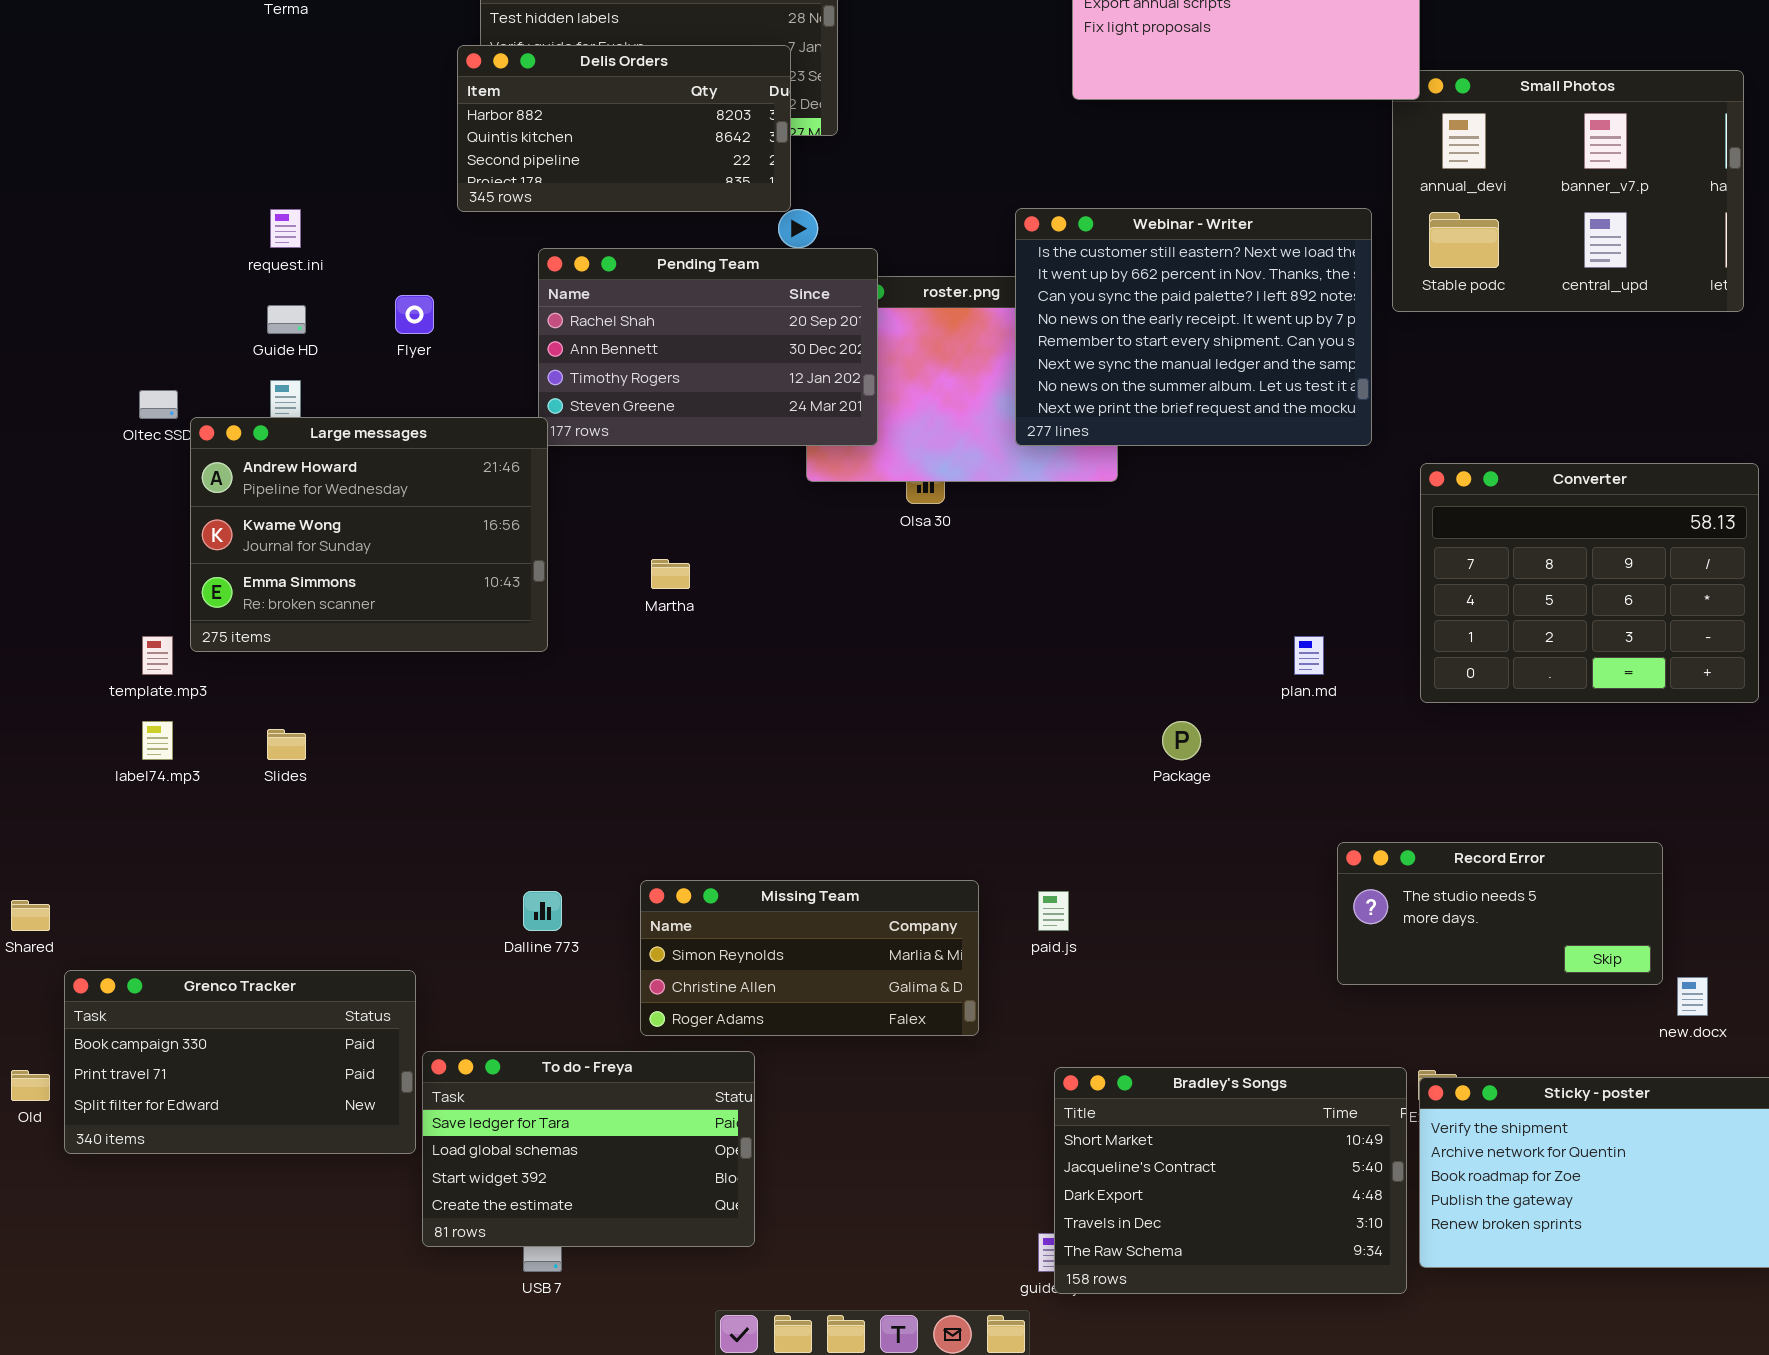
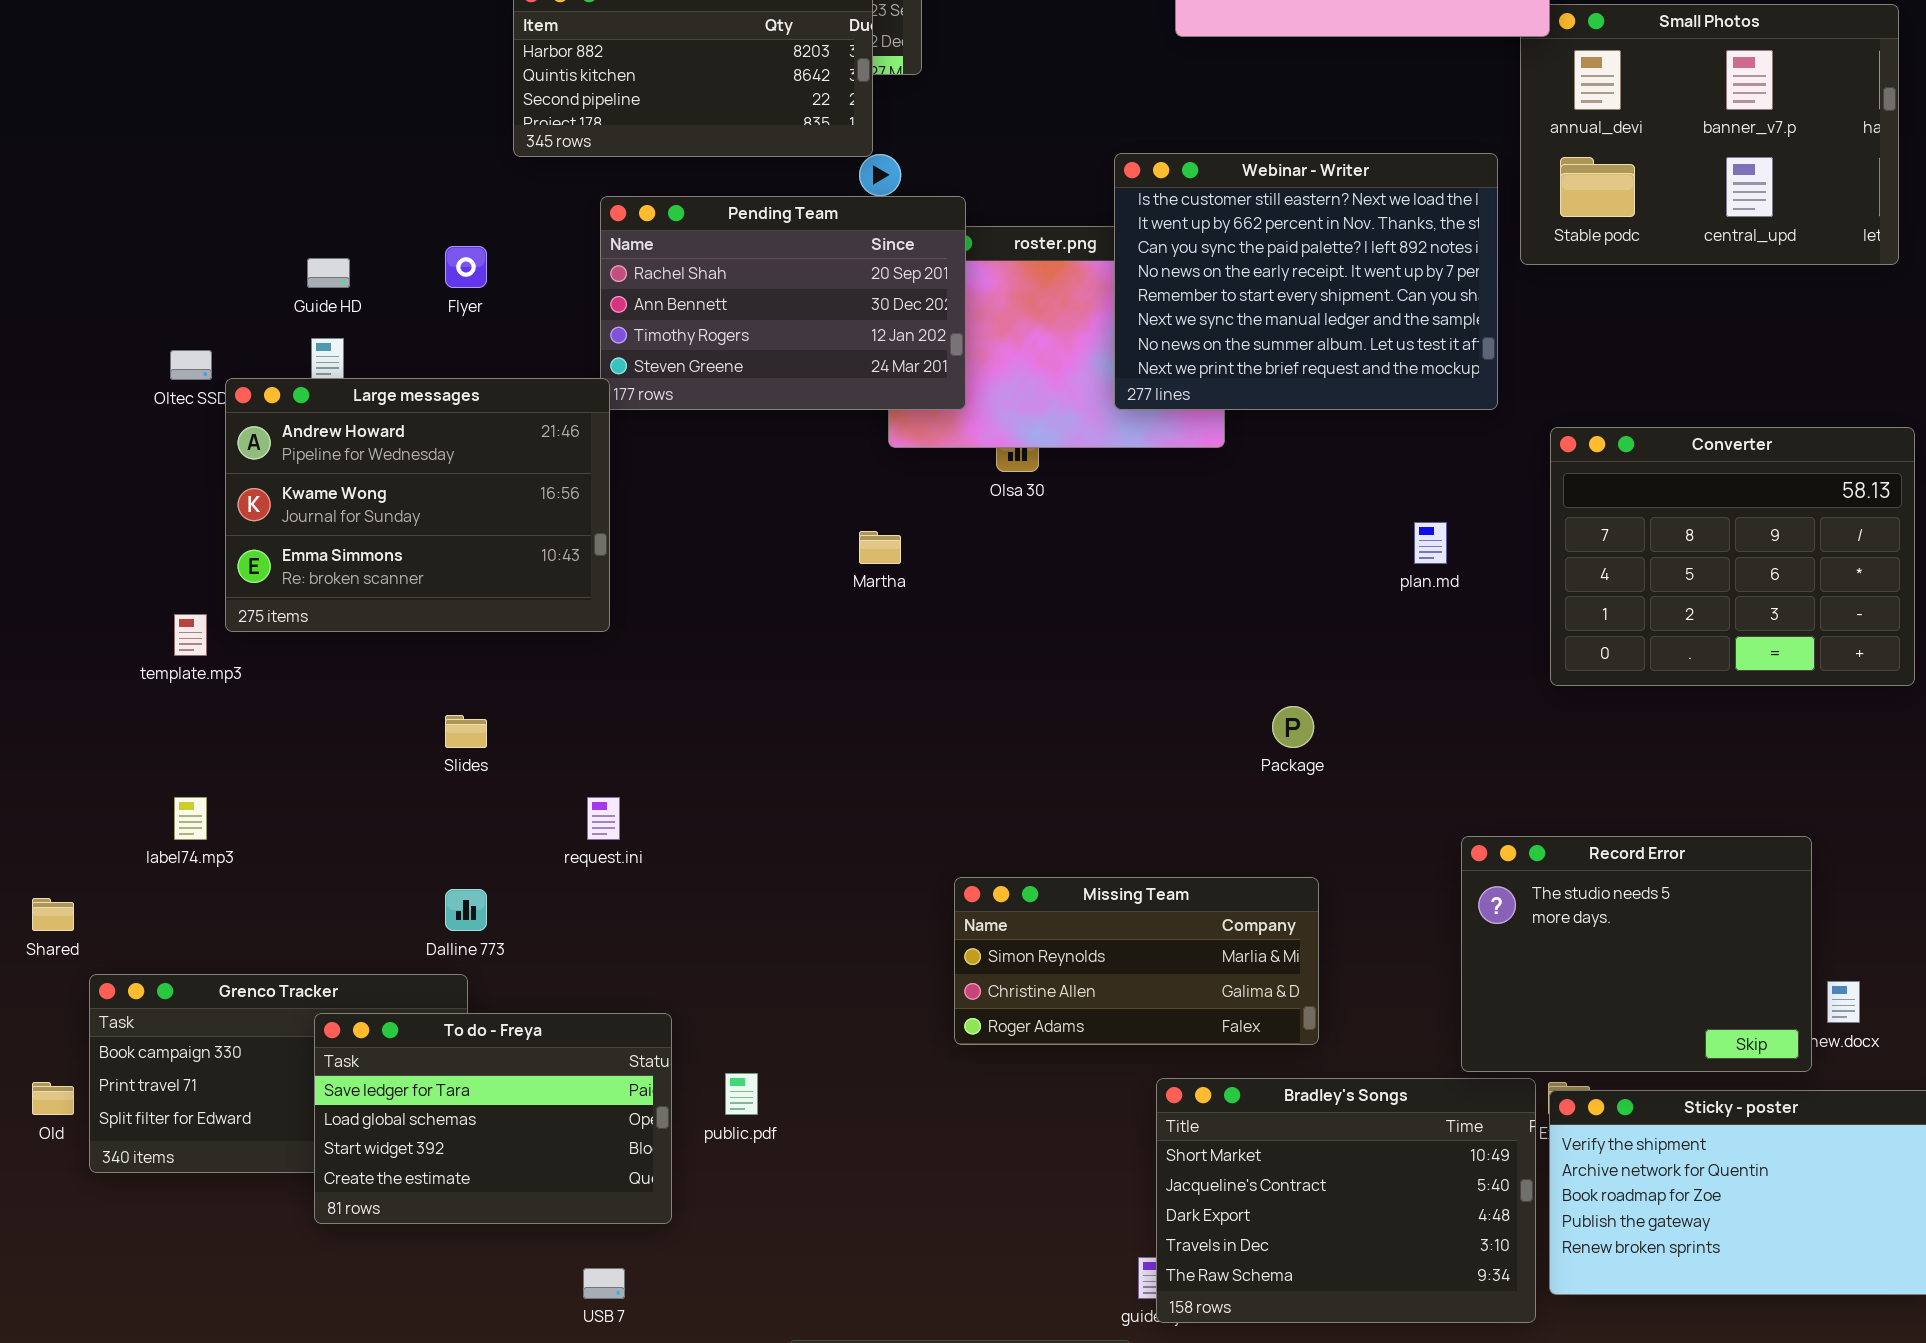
request.ini: [270,209,301,248] -> [587,797,620,840], moved
Martha: [651,559,690,589] -> [859,531,901,564], moved
plan.md: [1294,636,1324,675] -> [1414,522,1447,564], moved
label74.mp3: [142,721,173,760] -> [174,797,207,840], moved
Slides: [267,729,306,760] -> [445,715,487,748], moved
Record Error: [1337,842,1663,985] -> [1461,836,1812,1072], resized
Missing Team: [640,880,979,1036] -> [954,877,1319,1045], moved
Dalline 773: [523,891,562,931] -> [445,889,487,931], moved
To do - Freya: [422,1051,755,1247] -> [314,1013,672,1224], moved

